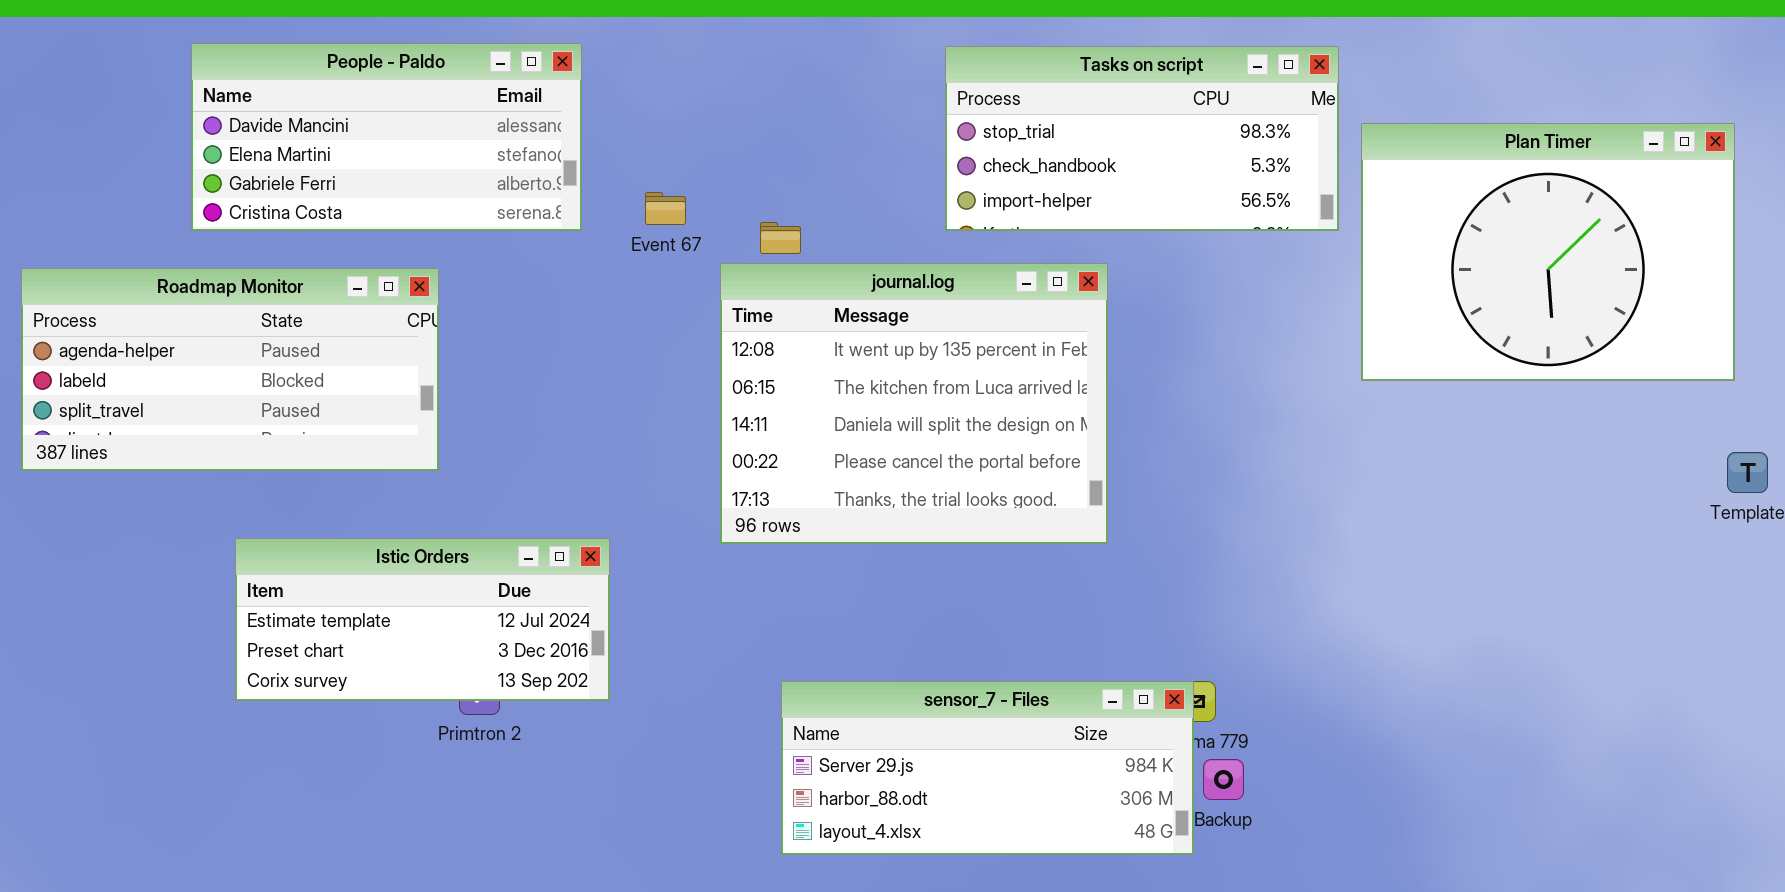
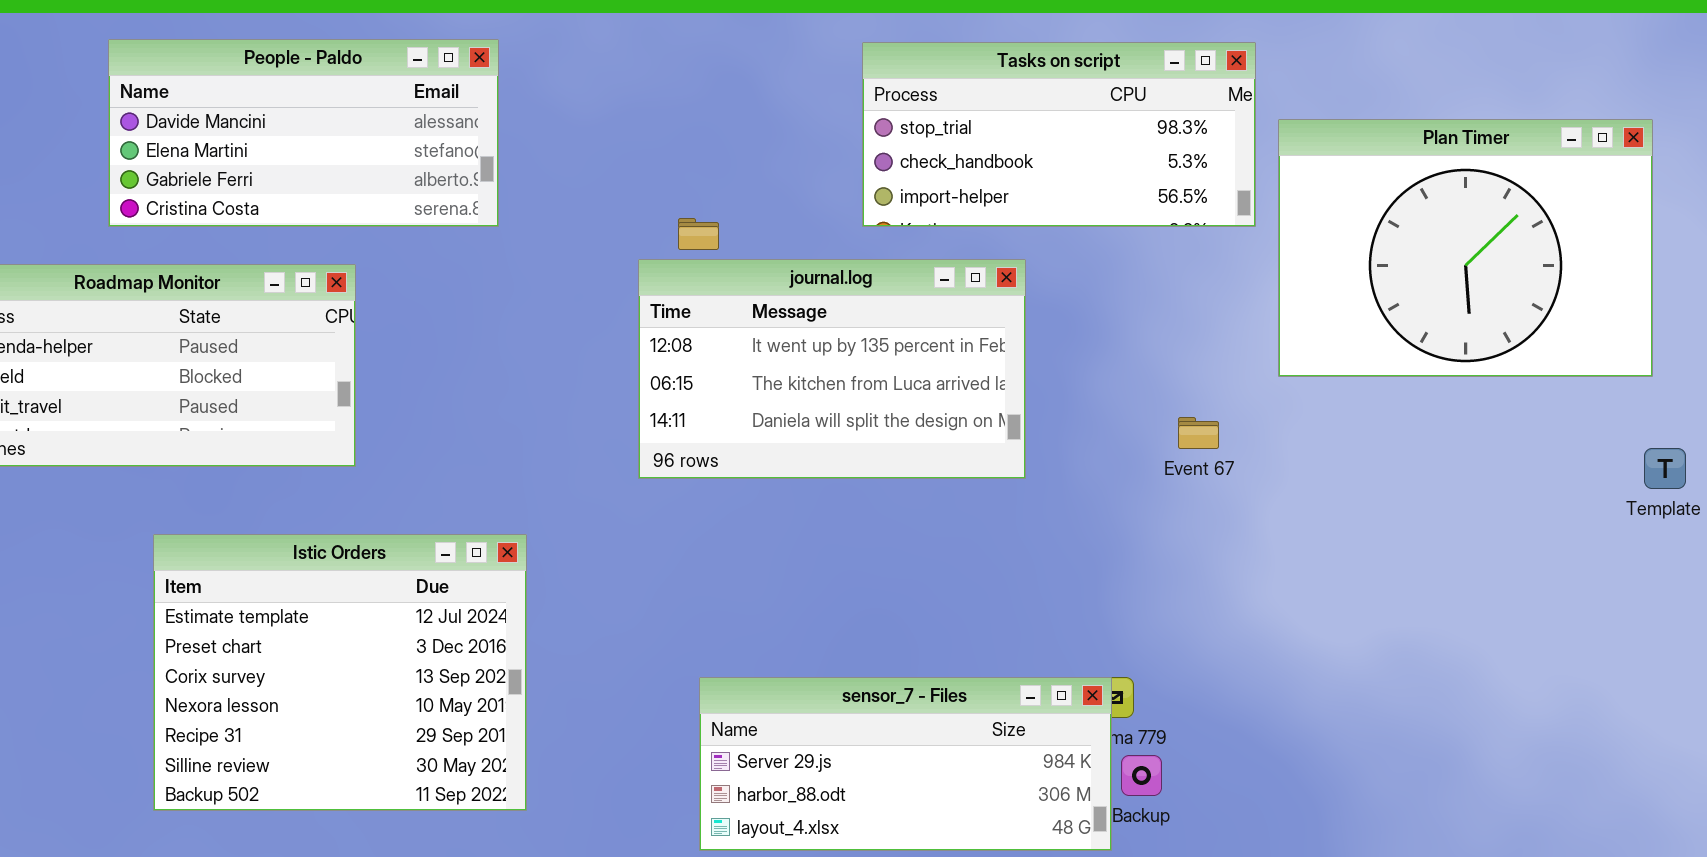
Event 67: [645,192,686,225] -> [1178,417,1219,449], moved
journal.log: [720,263,1108,544] -> [638,259,1026,479], resized
Istic Orders: [235,538,610,701] -> [153,534,527,811], resized

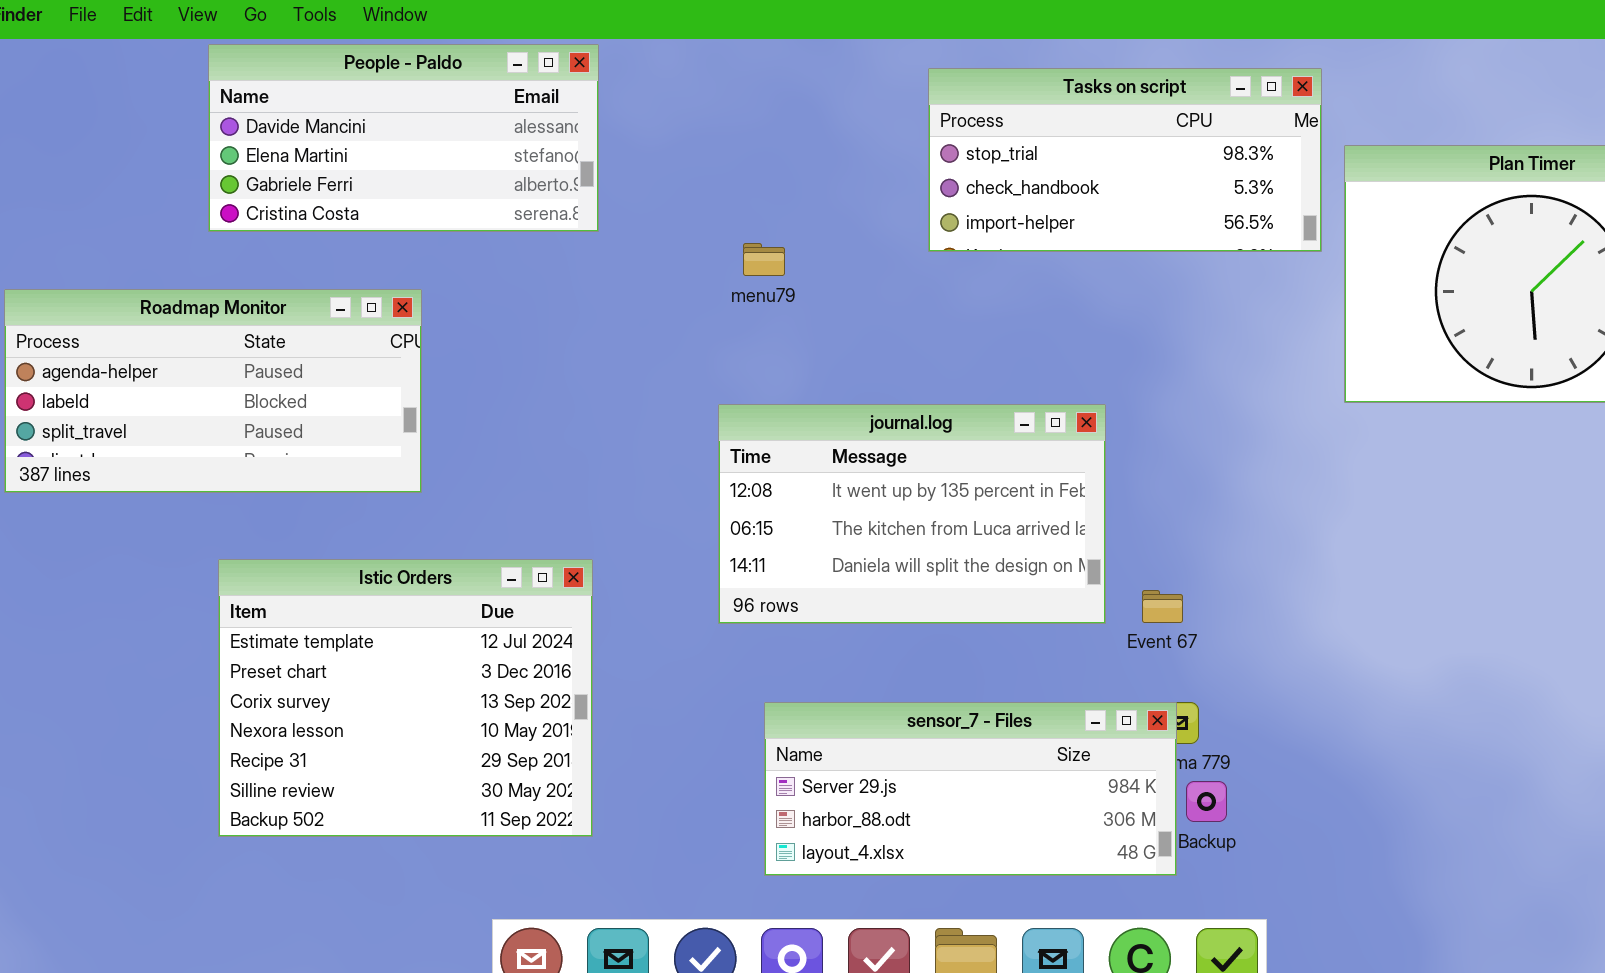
People - Paldo: [108,39,499,227] -> [208,44,599,232], moved
journal.log: [638,259,1026,479] -> [718,404,1106,624], moved
Event 67: [1178,417,1219,449] -> [1142,590,1183,623], moved

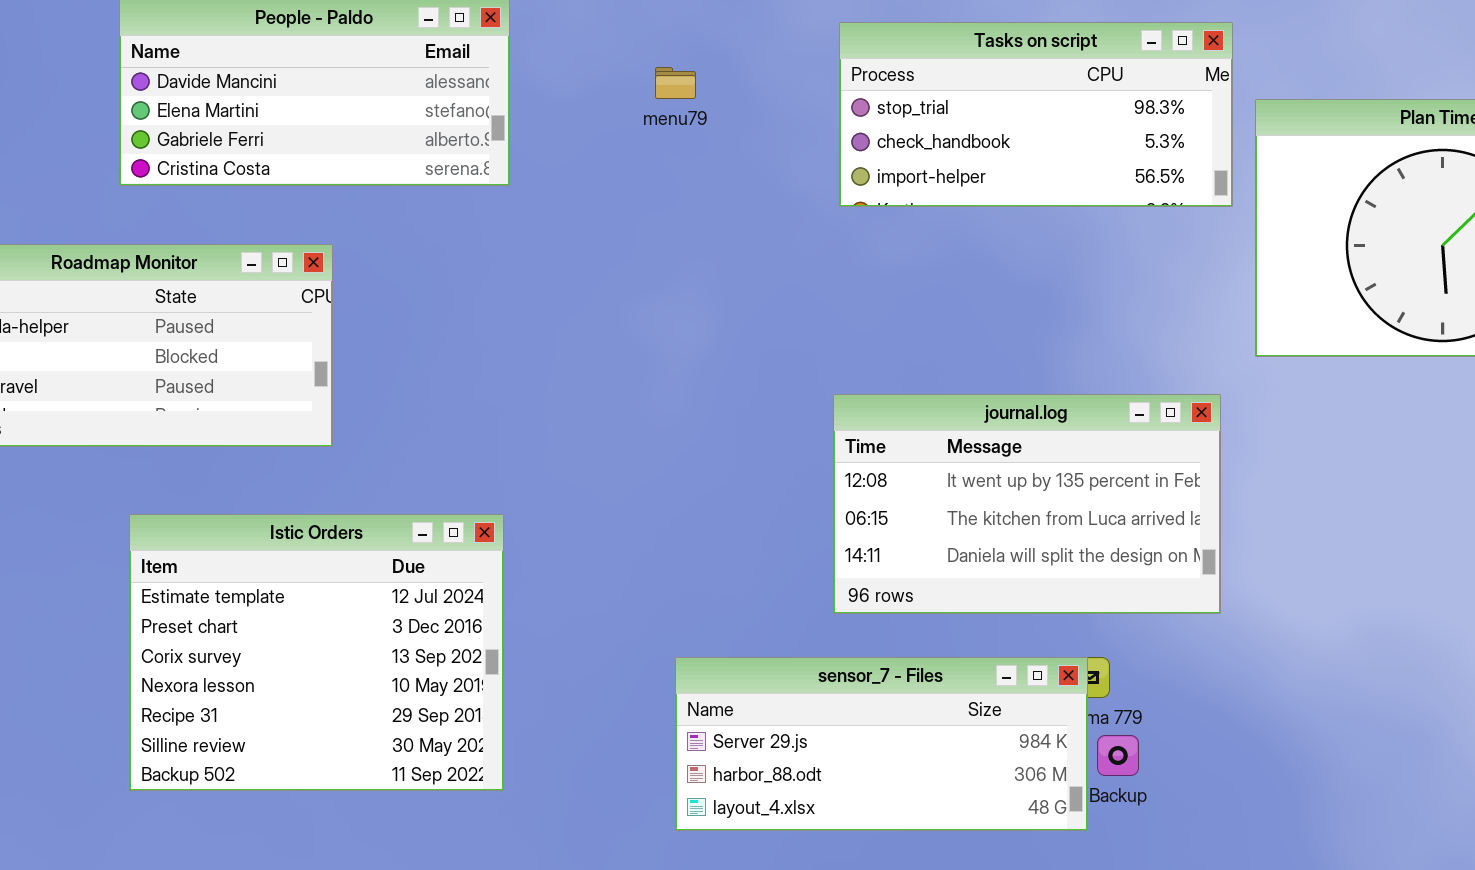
menu79: [743,243,785,276] -> [655,67,696,99], moved
journal.log: [718,404,1106,624] -> [833,394,1221,614], moved

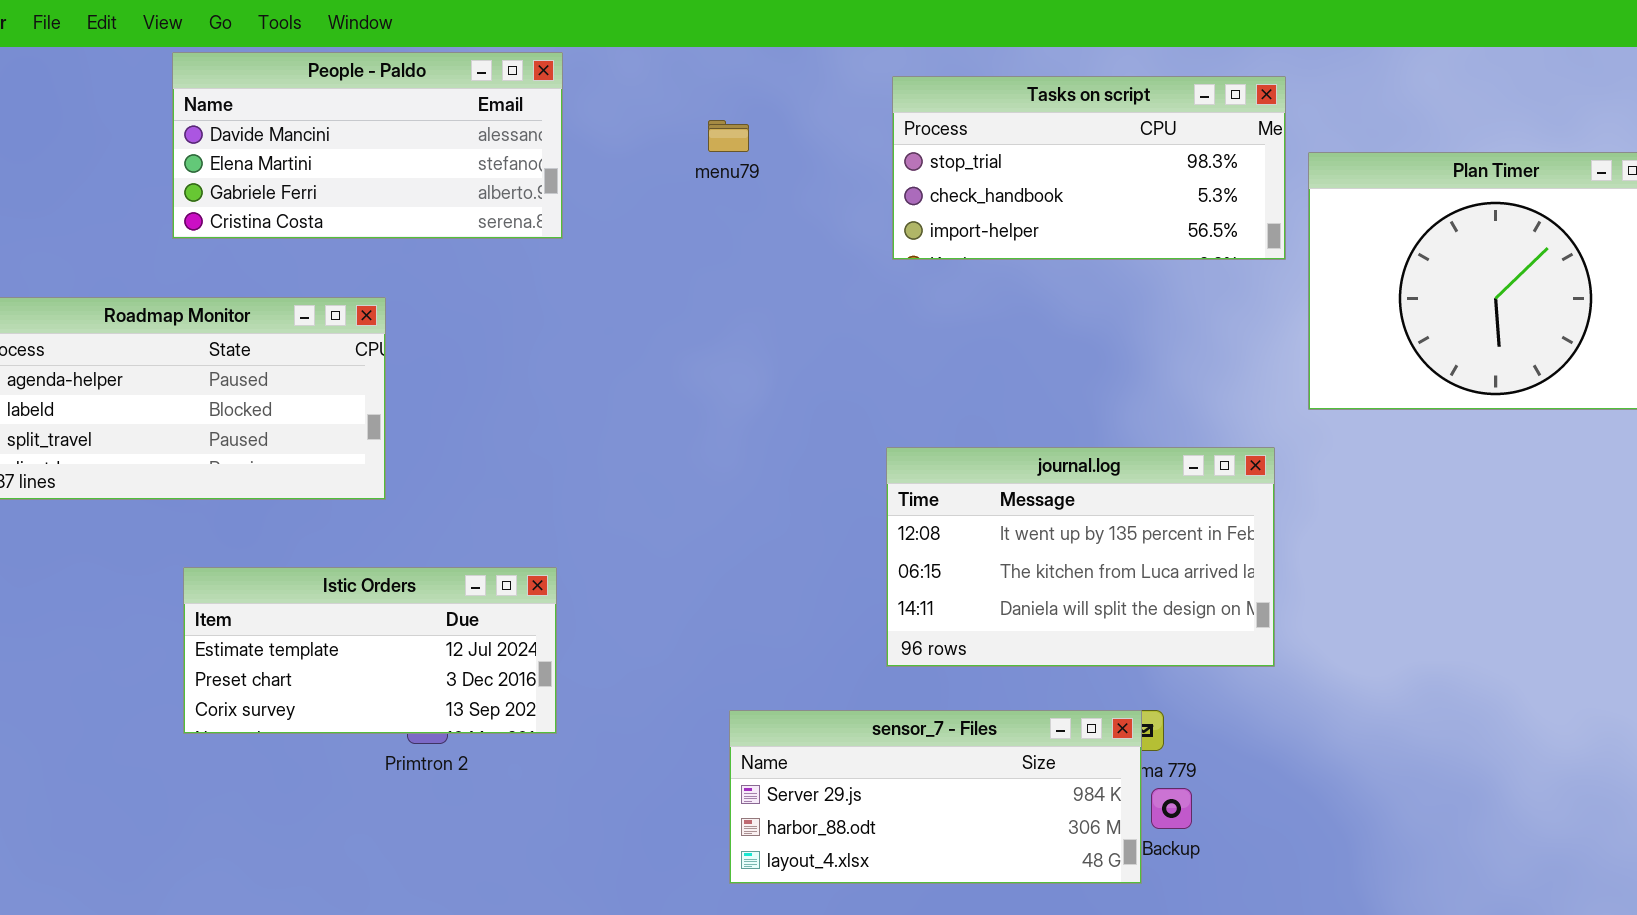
Istic Orders: [129,514,504,791] -> [183,567,557,734], resized

